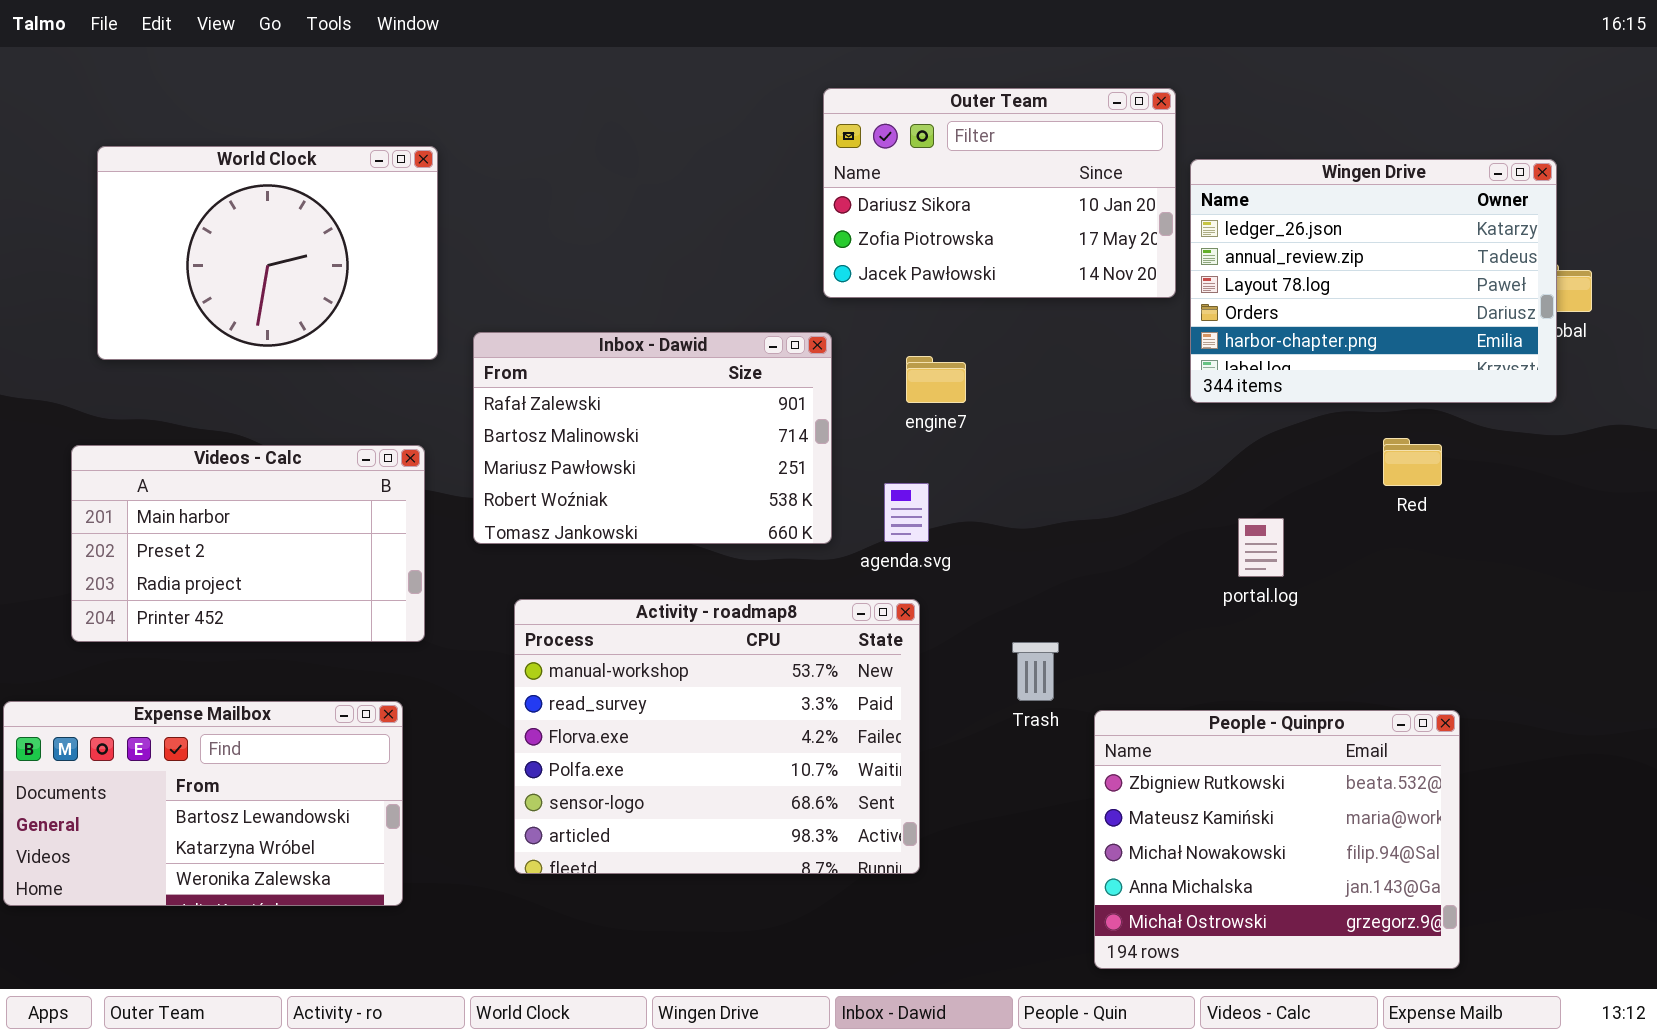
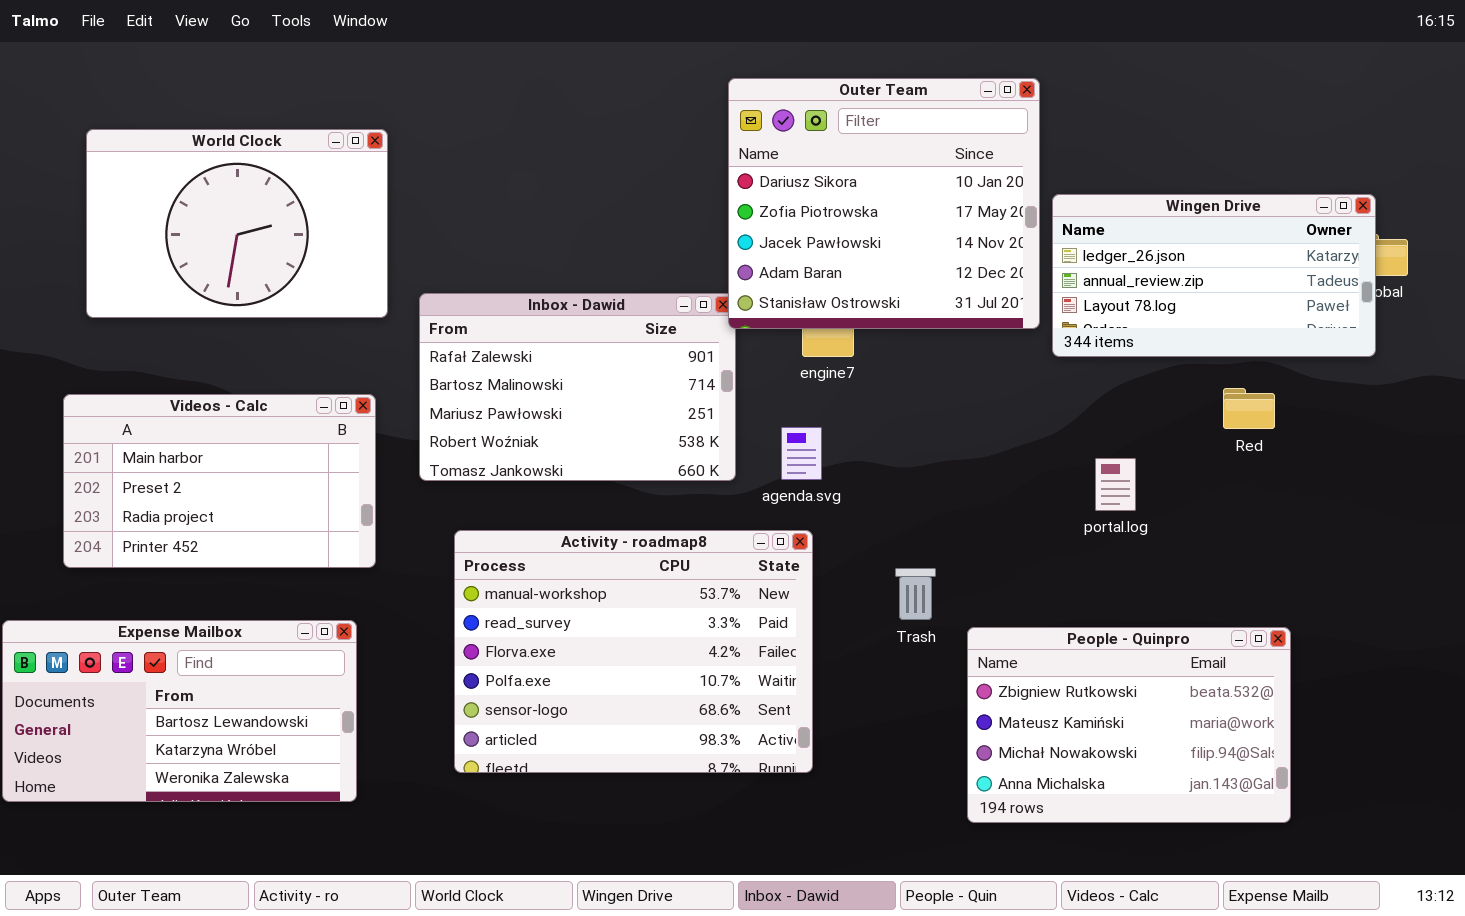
Outer Team: [823,88,1176,298] -> [728,78,1040,329], resized
Wingen Drive: [1190,159,1557,403] -> [1052,194,1376,357], resized
People - Quinpro: [1094,710,1460,969] -> [967,627,1291,823], resized

